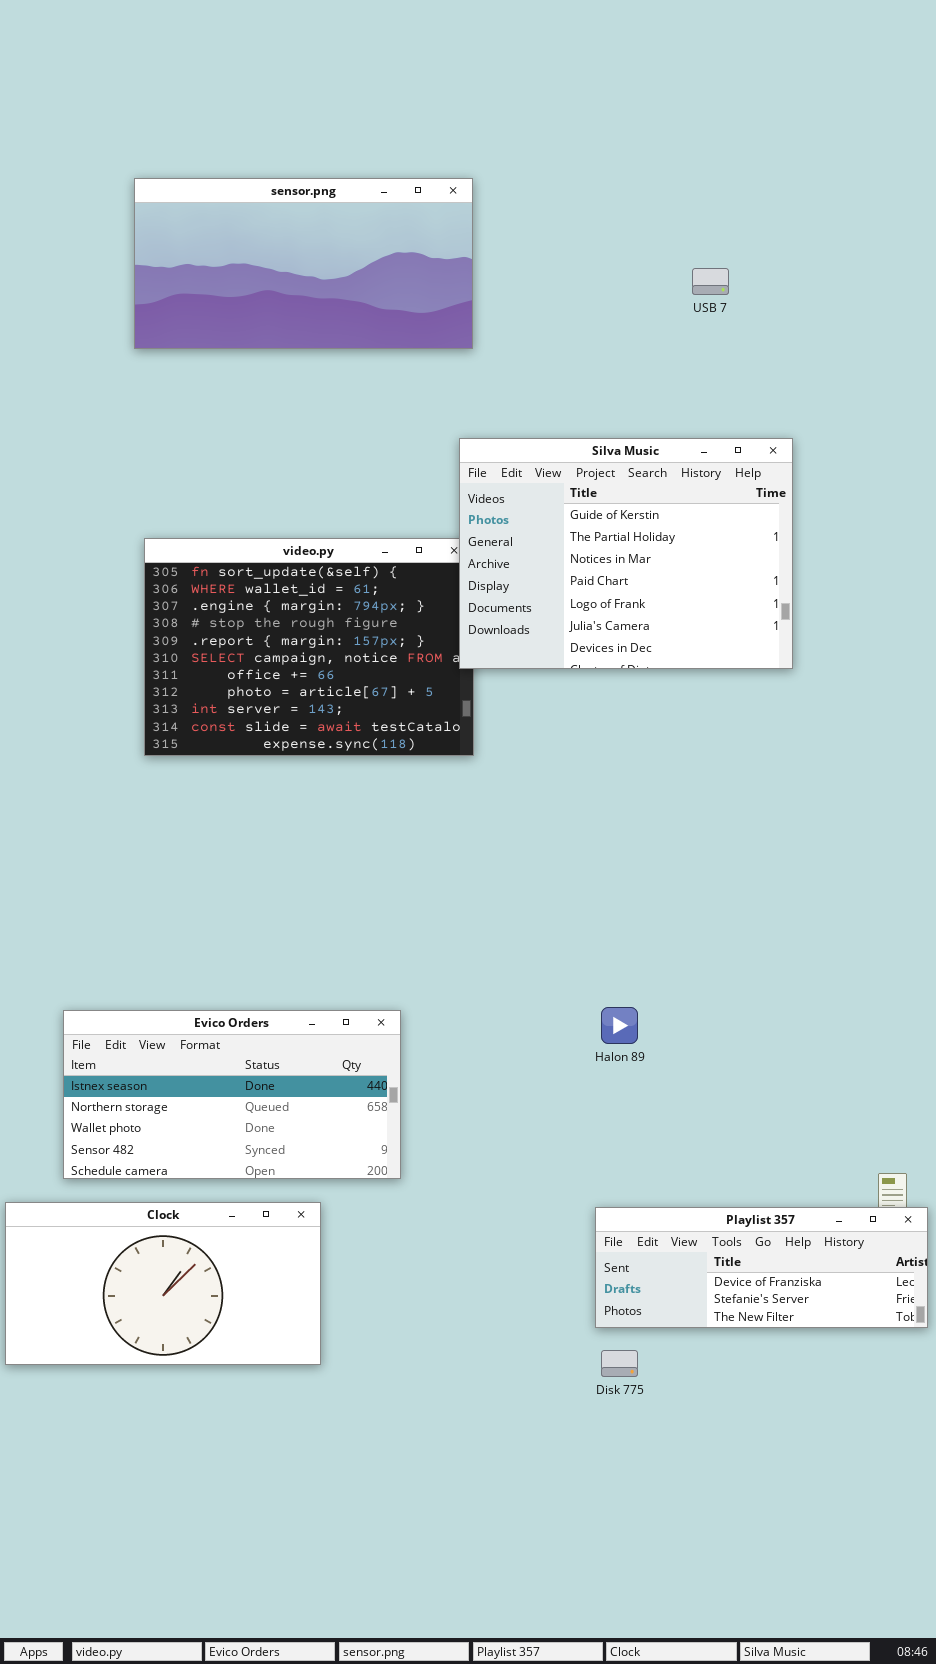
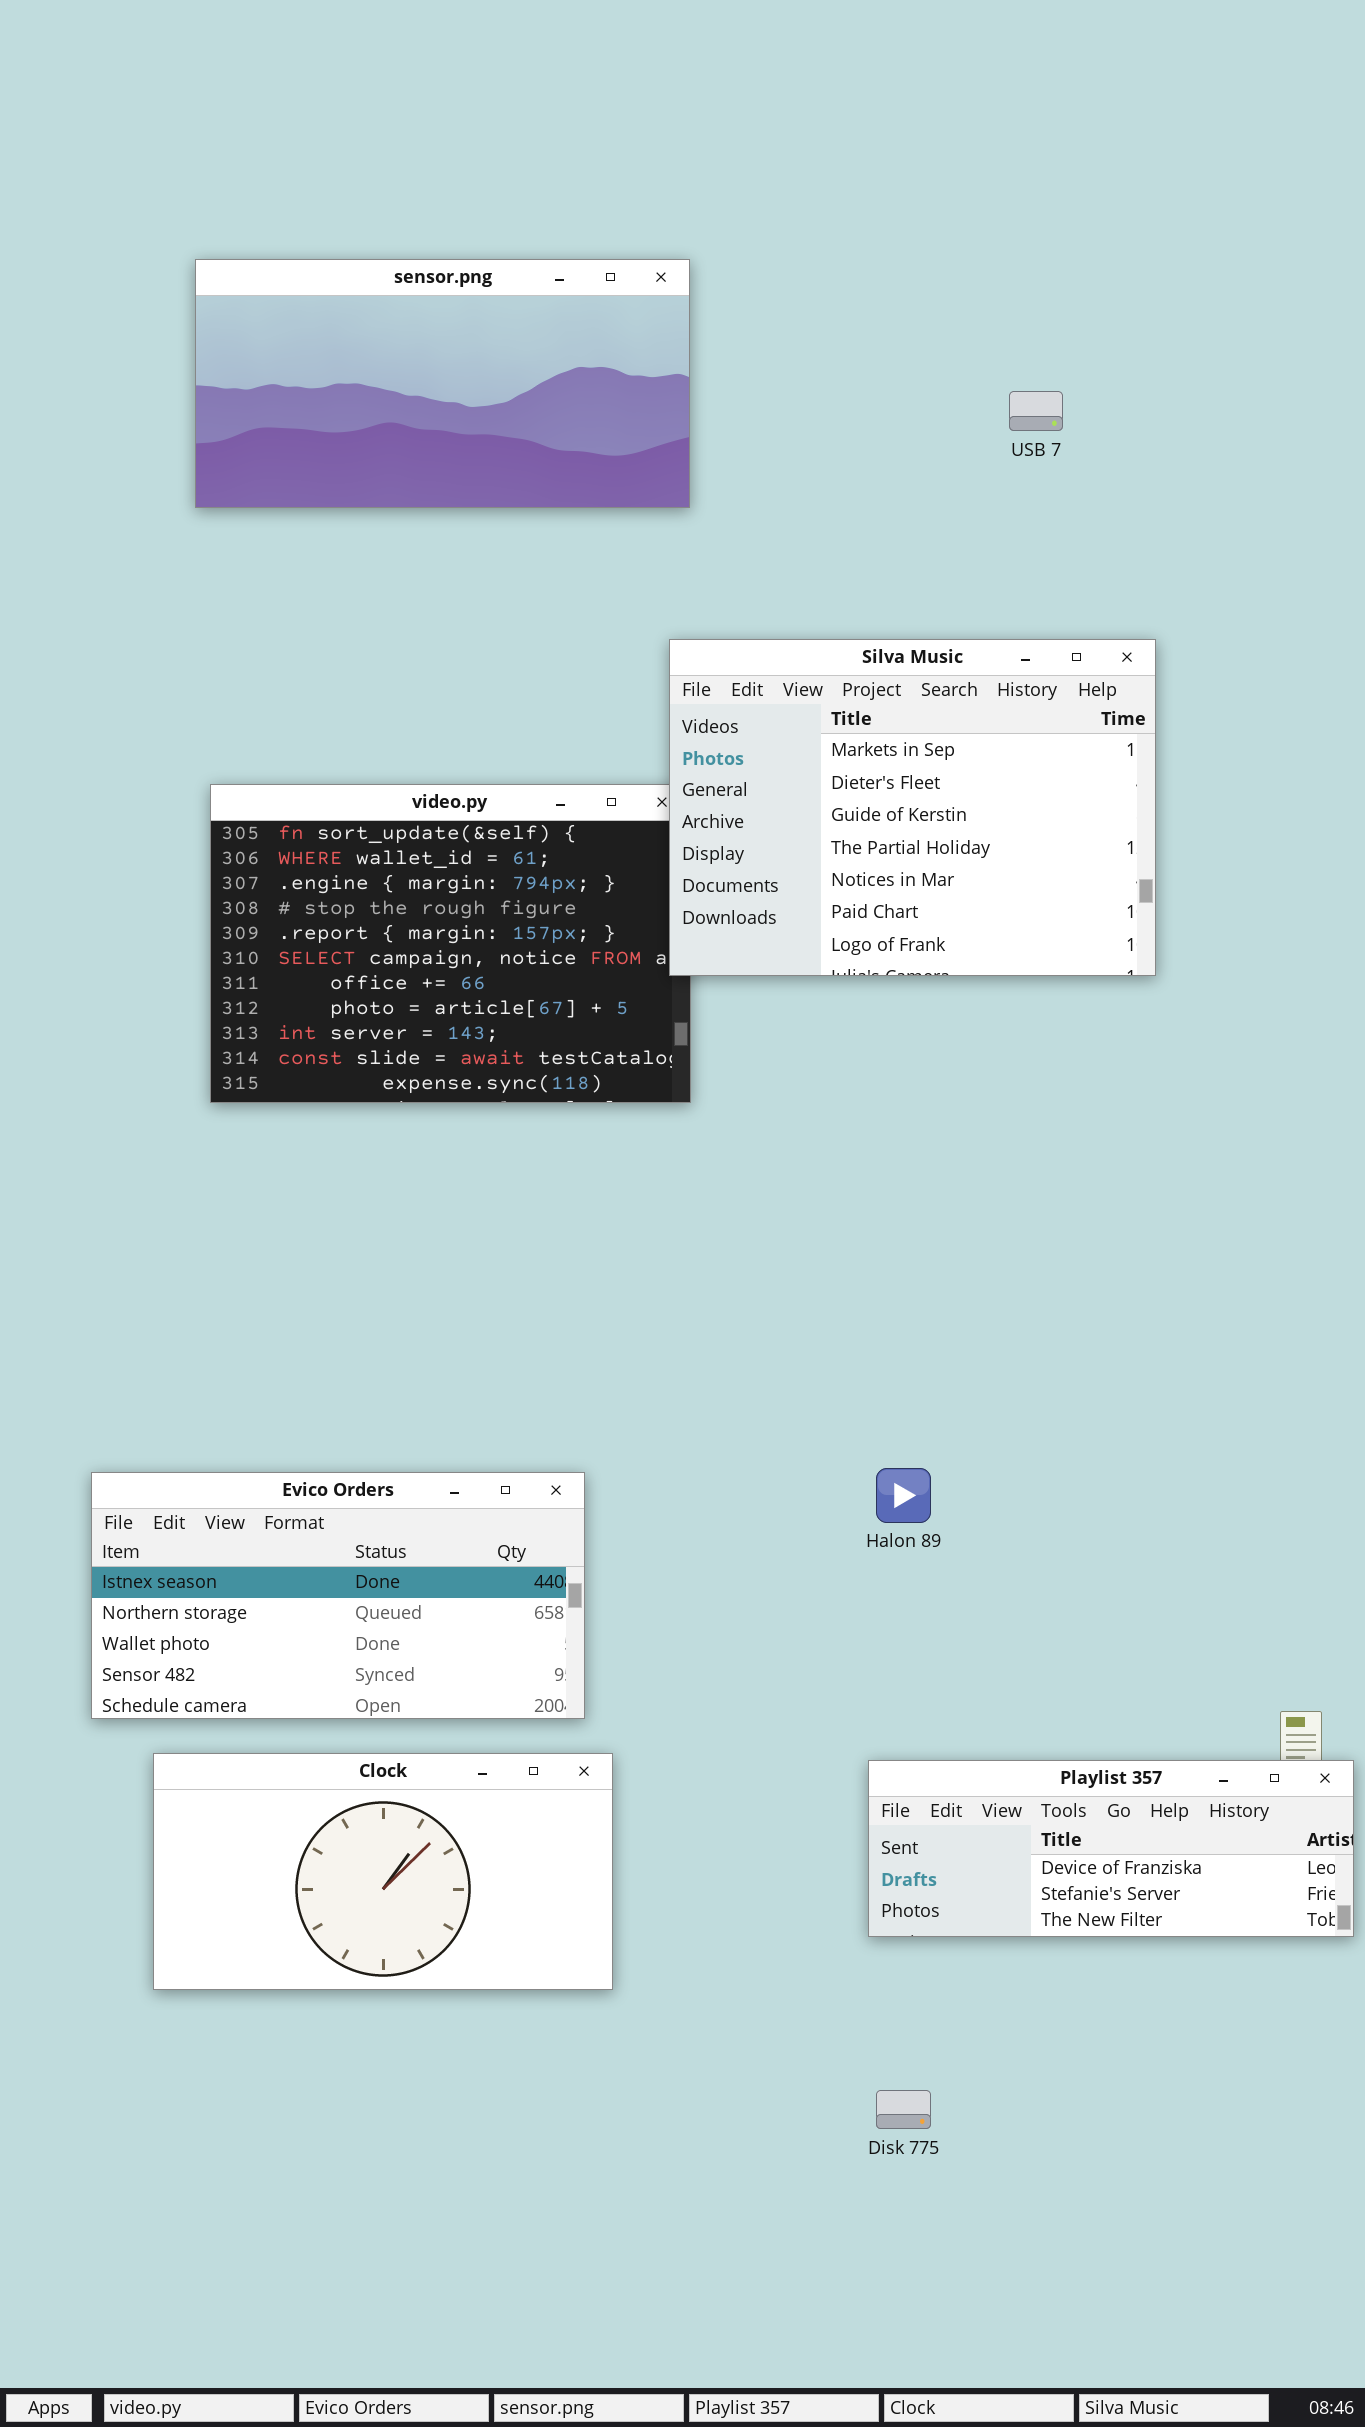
Silva Music: [459,438,793,669] -> [669,639,1156,976], scrolled up 2 rows
Clock: [5,1202,321,1365] -> [153,1753,613,1990], moved
Disk 775: [601,1350,638,1377] -> [876,2090,931,2129], moved

